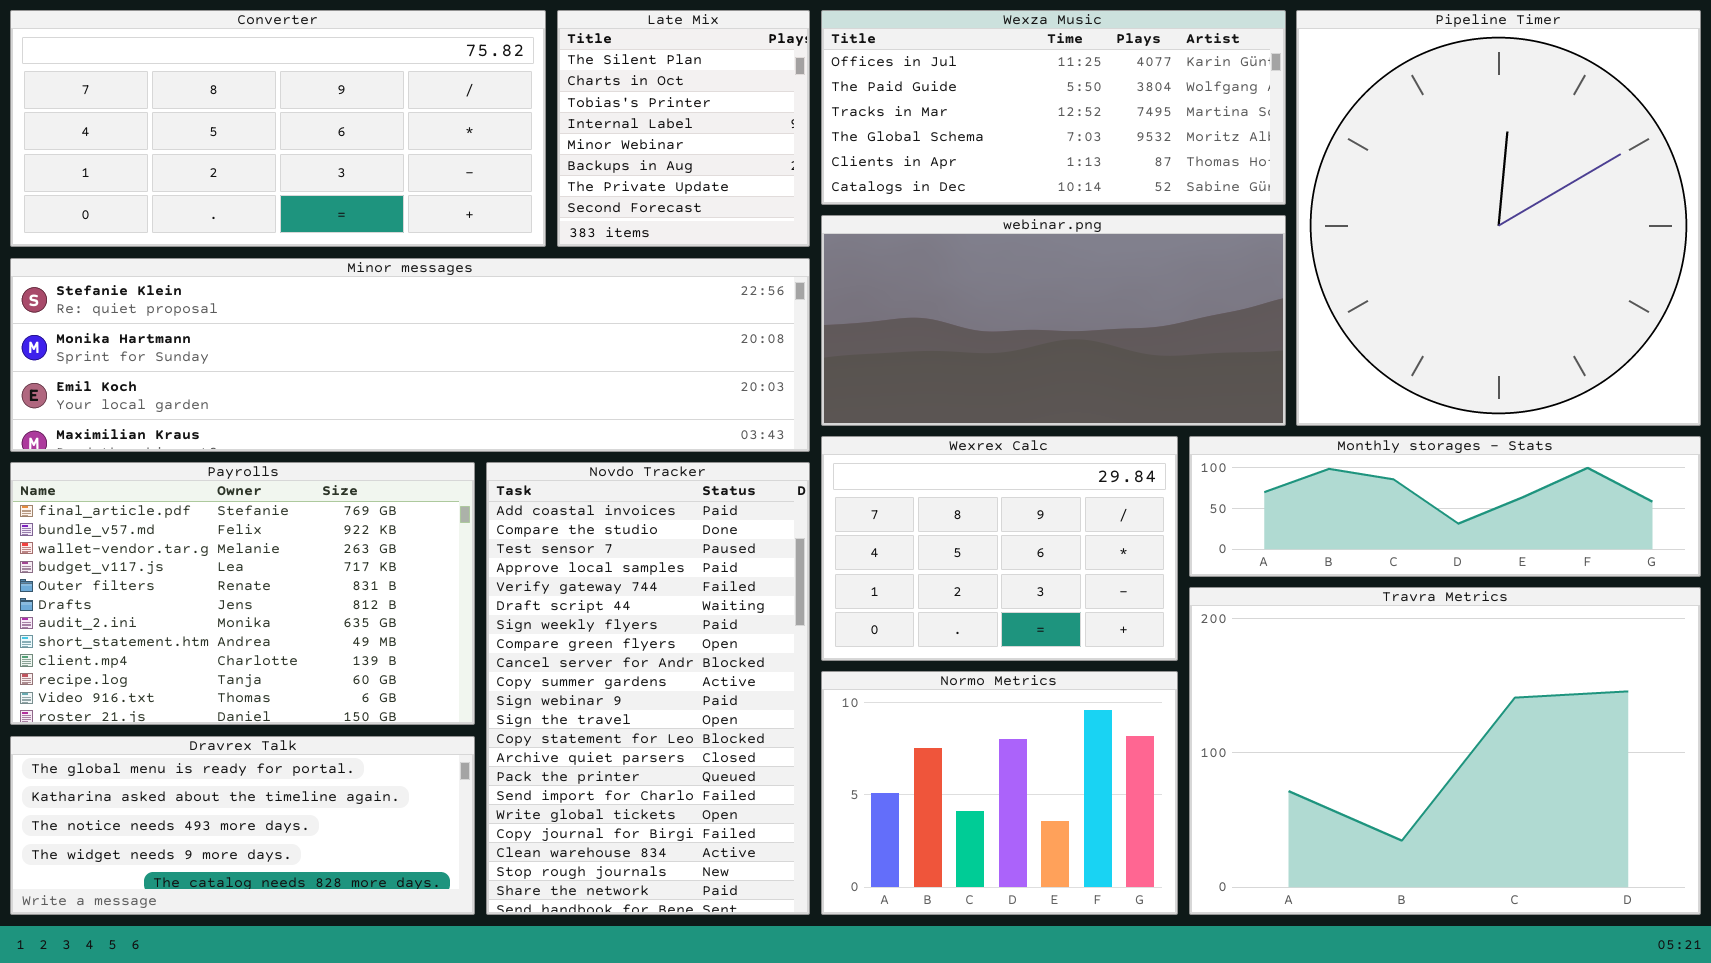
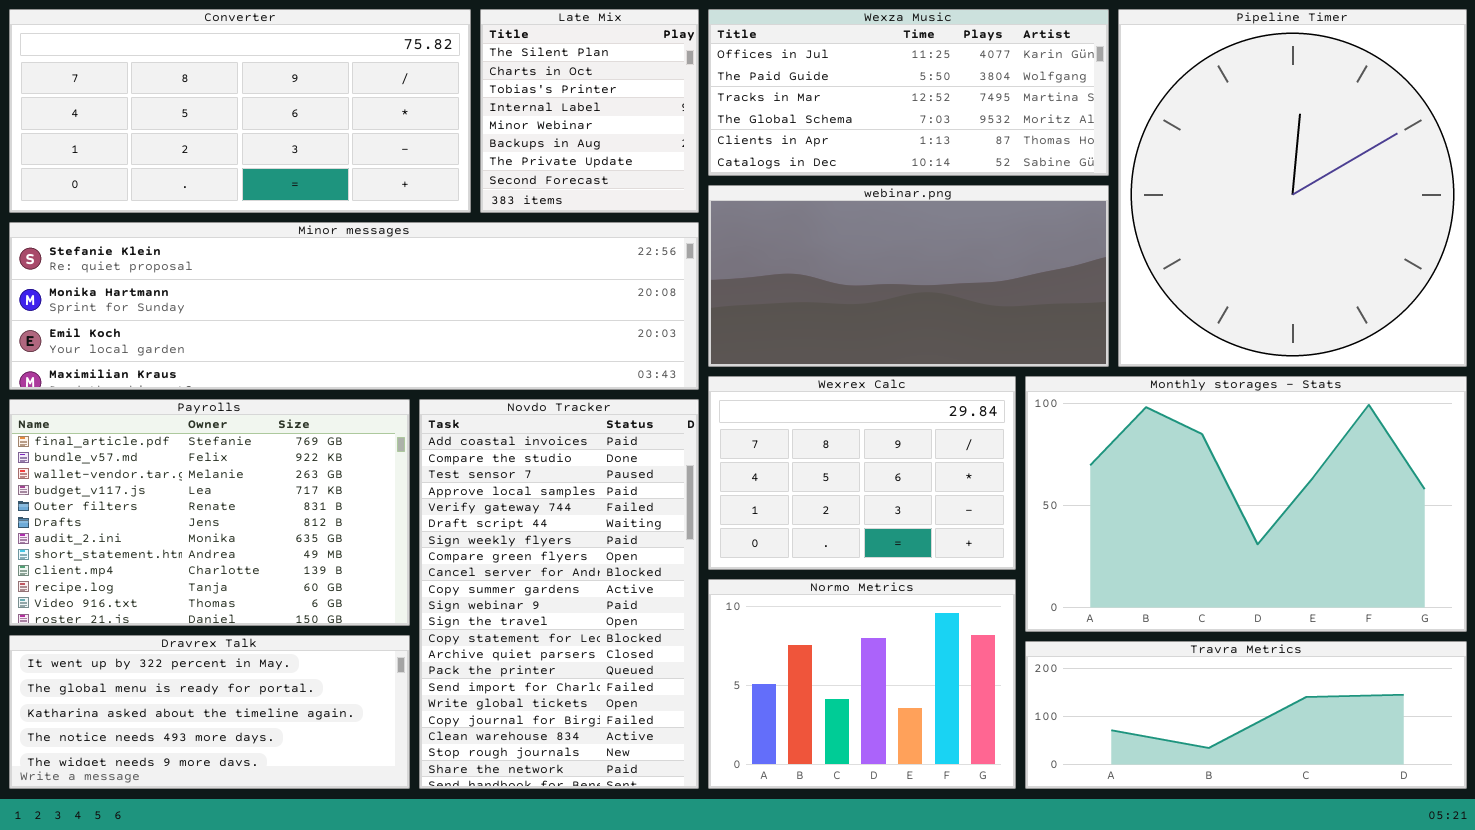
Monthly storages - Stats: [1189,436,1701,577] -> [1025,376,1467,632], resized
Travra Metrics: [1189,587,1701,915] -> [1025,641,1467,789], resized
Dravrex Talk: [10,736,475,915] -> [9,635,410,789], scrolled up 1 row

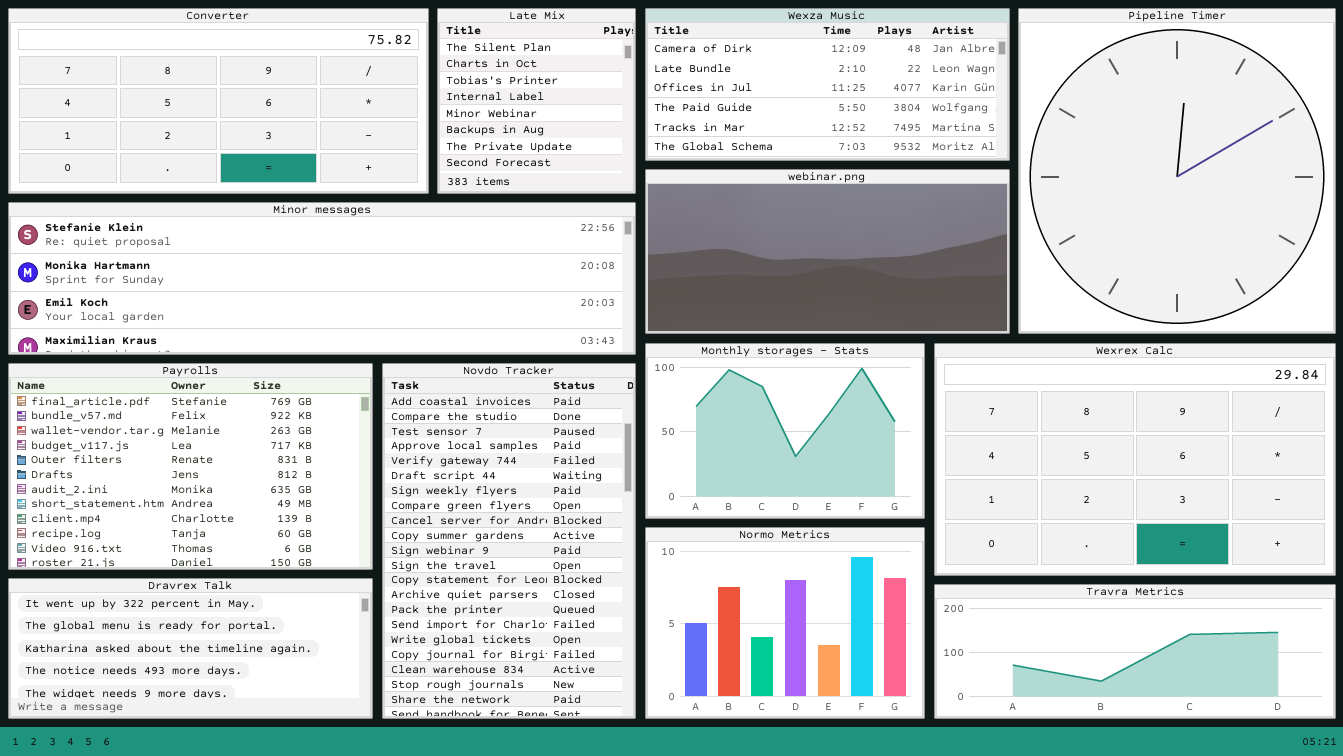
Wexza Music: [708,9,1109,176] -> [645,8,1010,161], scrolled up 2 rows
Wexrex Calc: [708,376,1016,570] -> [934,343,1336,576], moved, resized
Monthly storages - Stats: [1025,376,1467,632] -> [645,343,925,519], moved, resized

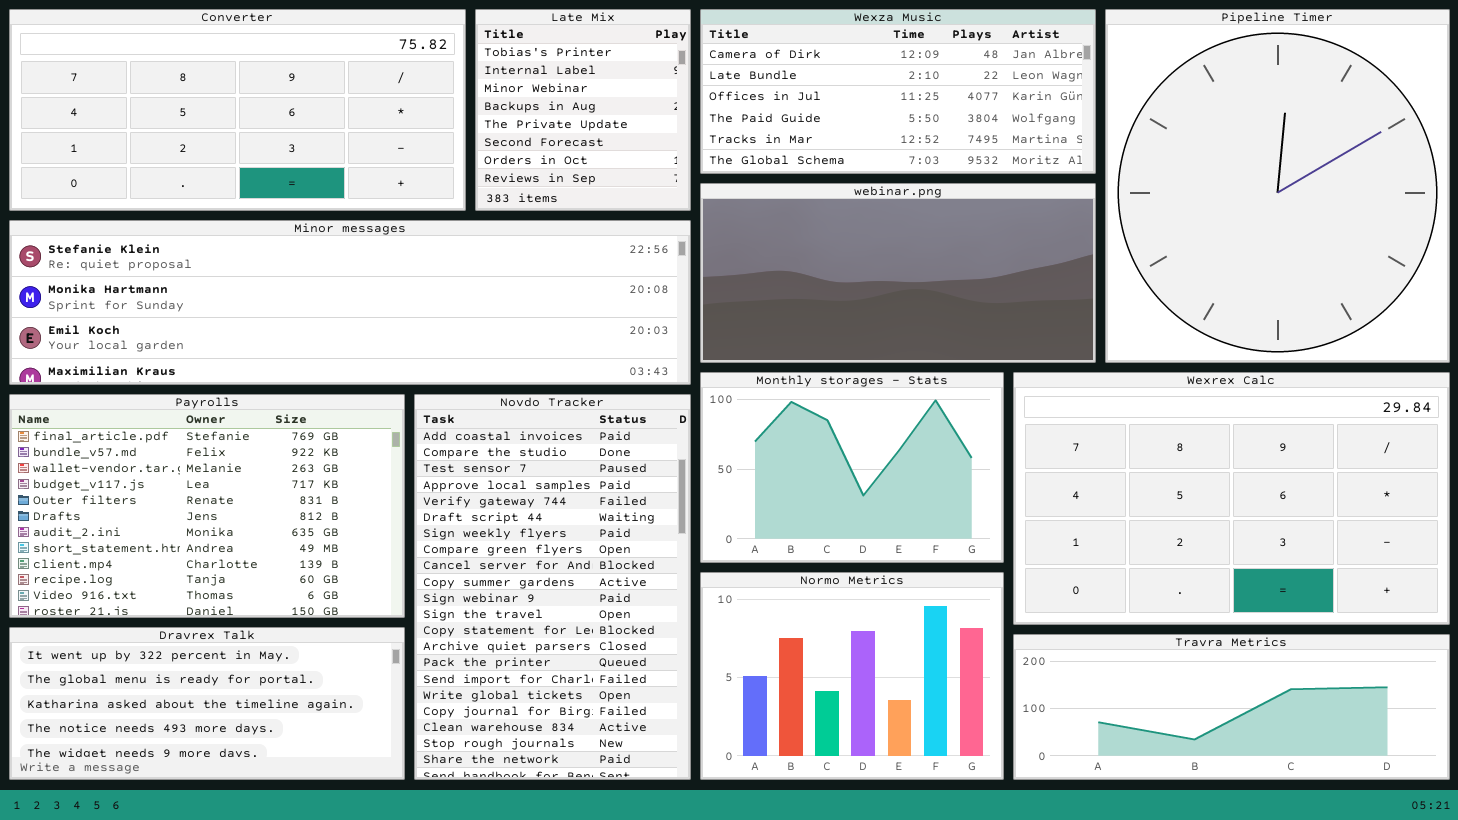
Late Mix: [437,8,636,194] -> [475,9,691,211], scrolled down 2 rows

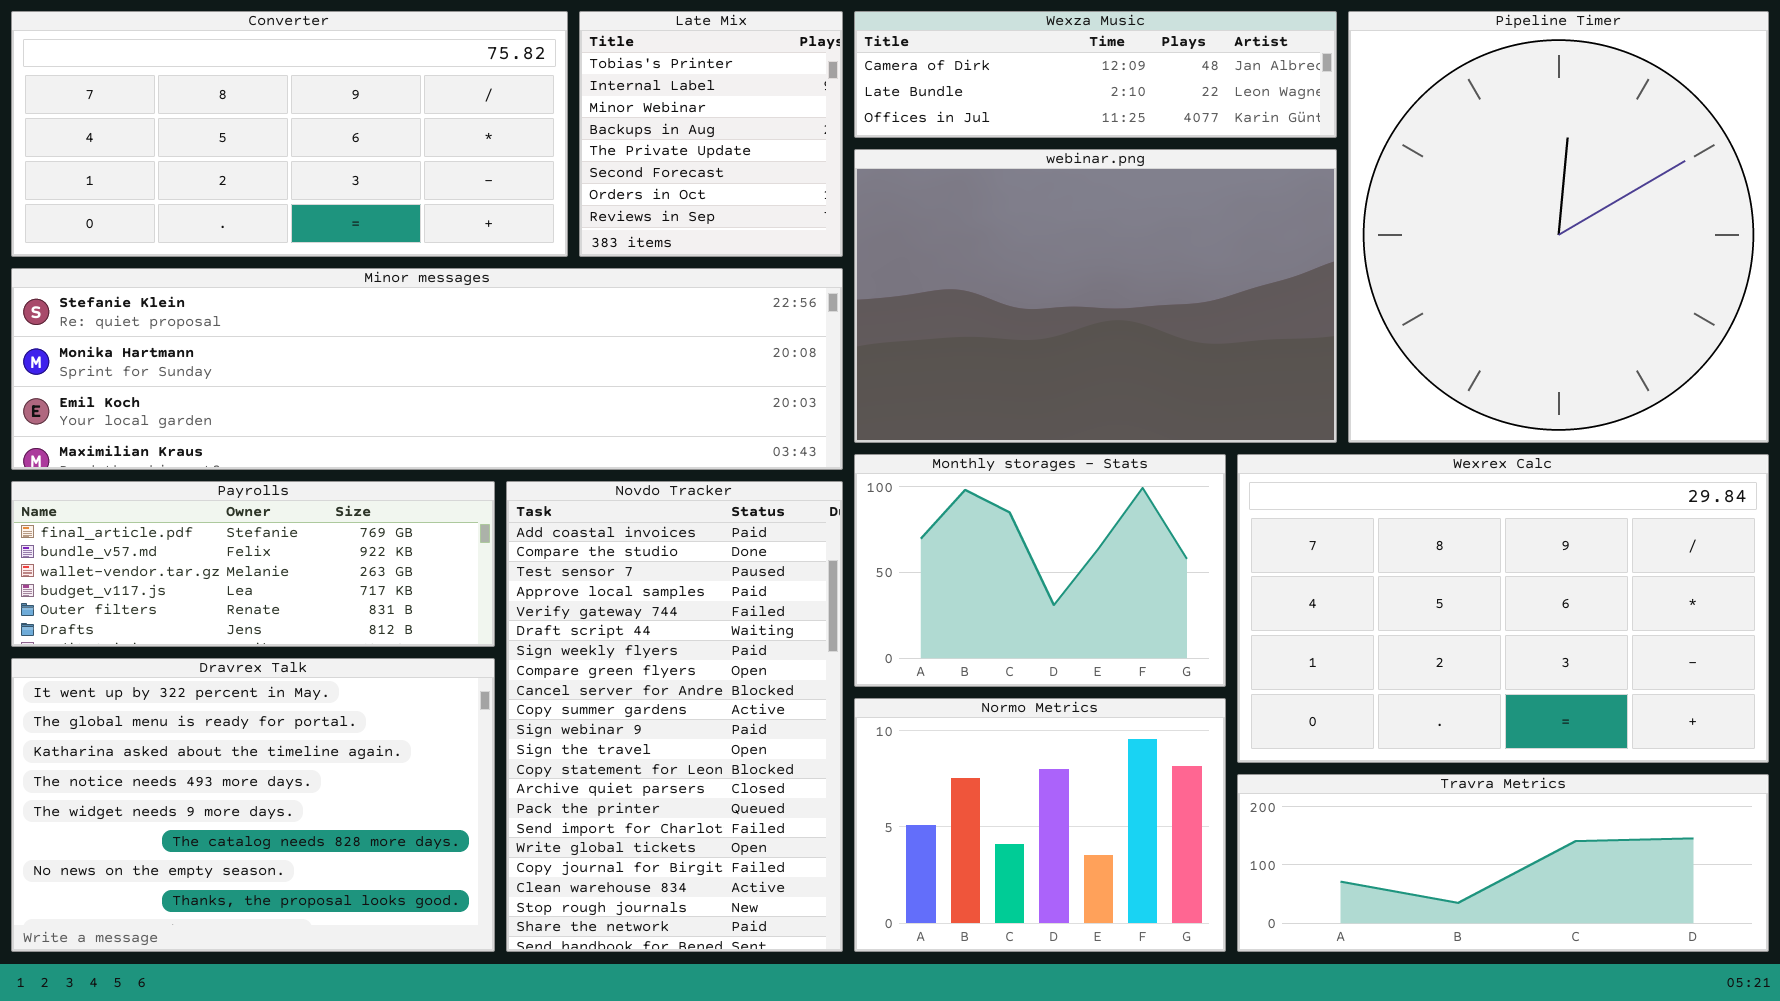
Wexza Music: [700,9,1096,174] -> [854,11,1337,138], resized
webinar.png: [700,183,1096,363] -> [854,149,1337,443], resized
Payrolls: [9,394,405,618] -> [11,481,495,647], resized
Dravrex Talk: [9,627,405,780] -> [11,658,495,952], resized

